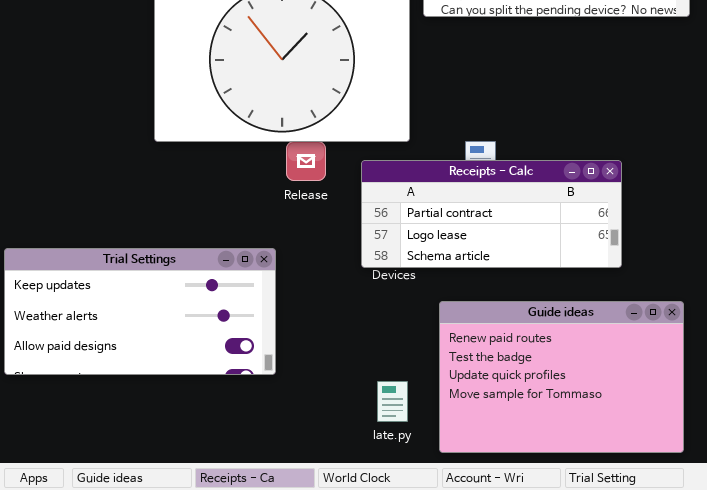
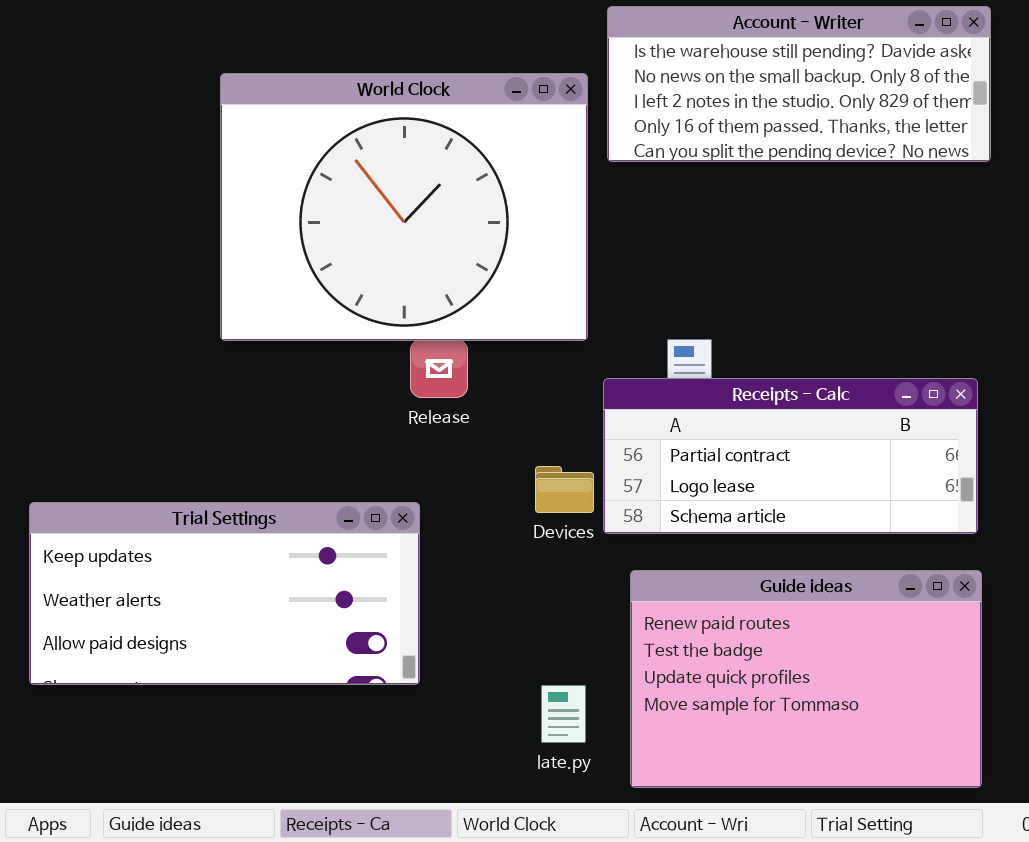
Receipts - Calc: [361,160,622,268] -> [603,378,978,534], moved
Trial Settings: [4,248,276,375] -> [29,502,420,685], moved

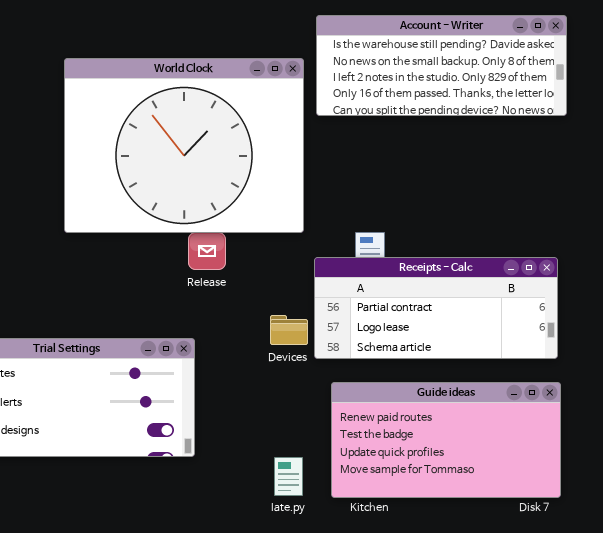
Guide ideas: [630,570,982,788] -> [331,382,561,498], resized

